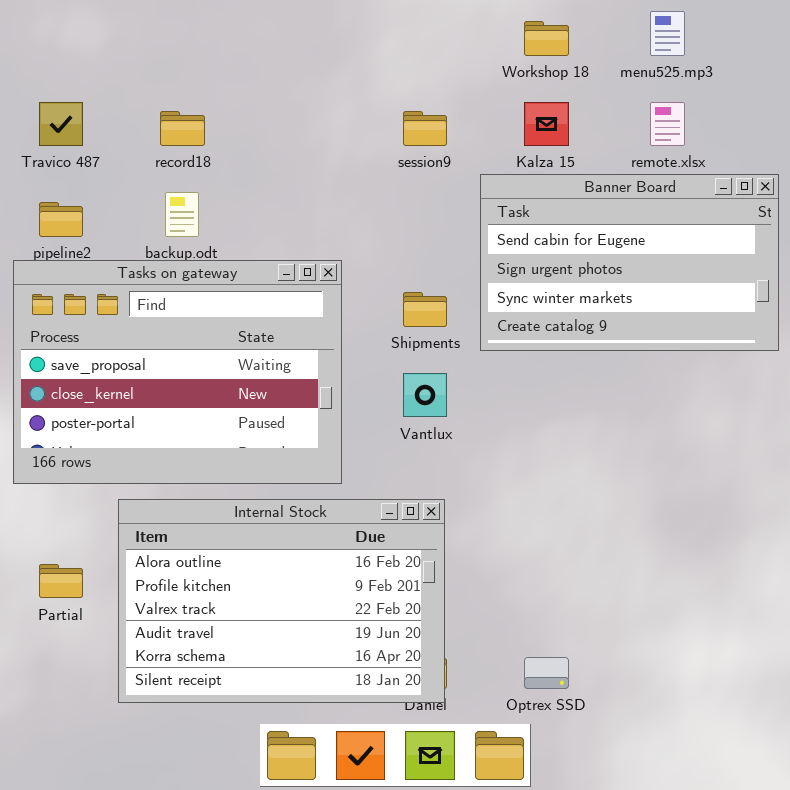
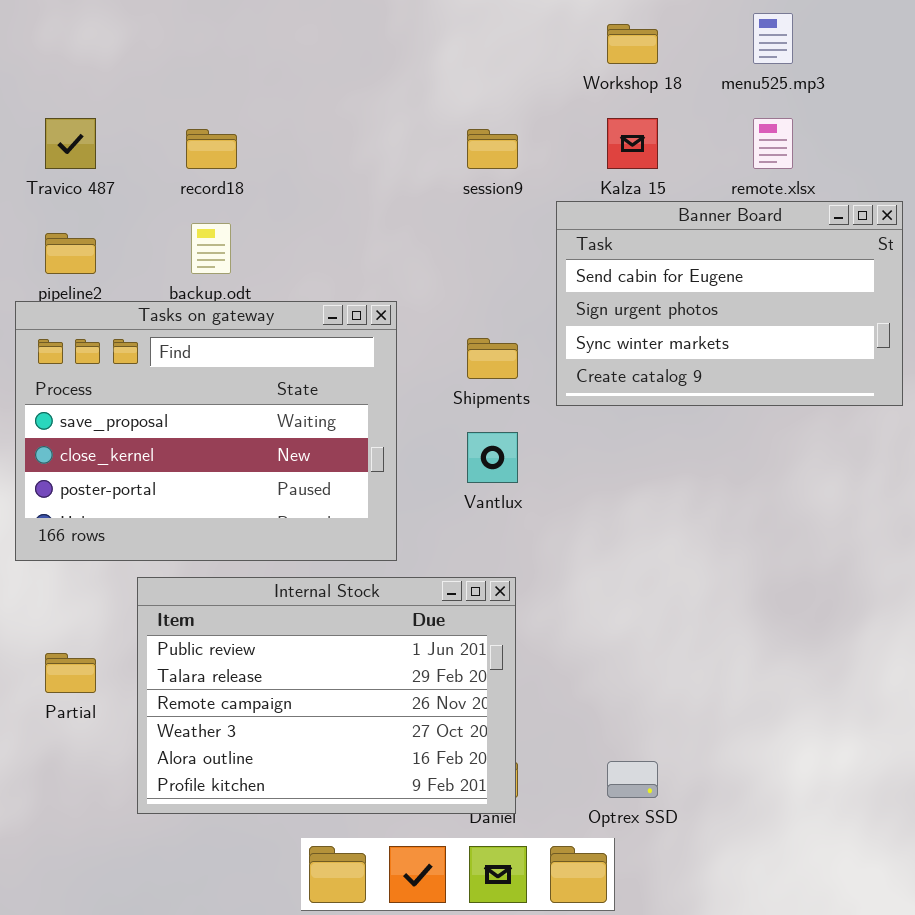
Internal Stock: [118,499,445,703] -> [137,577,516,814], scrolled up 4 rows

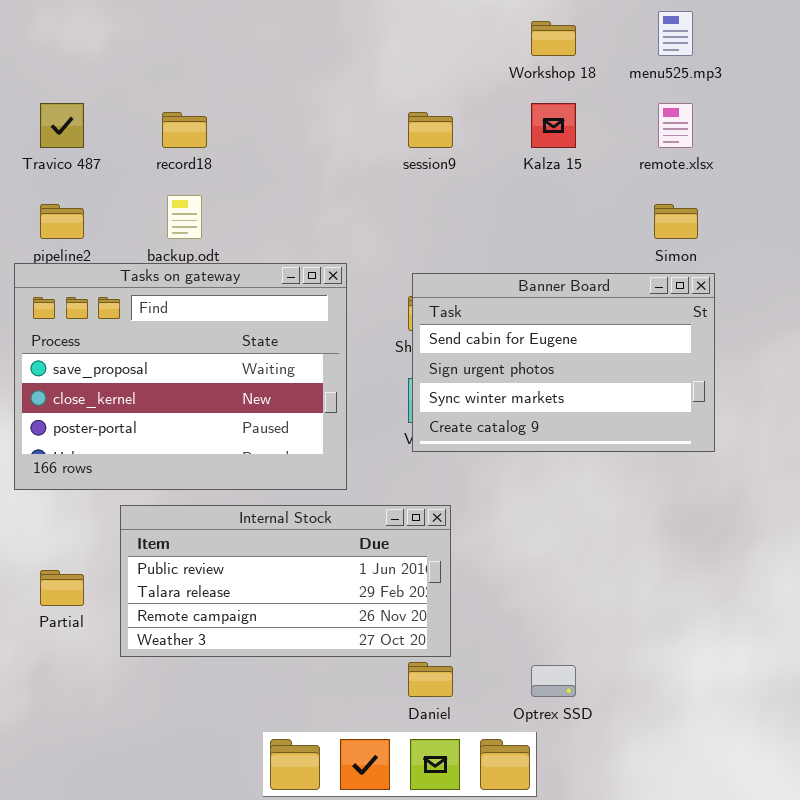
Banner Board: [556,201,903,406] -> [412,273,715,452], moved
Internal Stock: [137,577,516,814] -> [120,505,451,657], resized

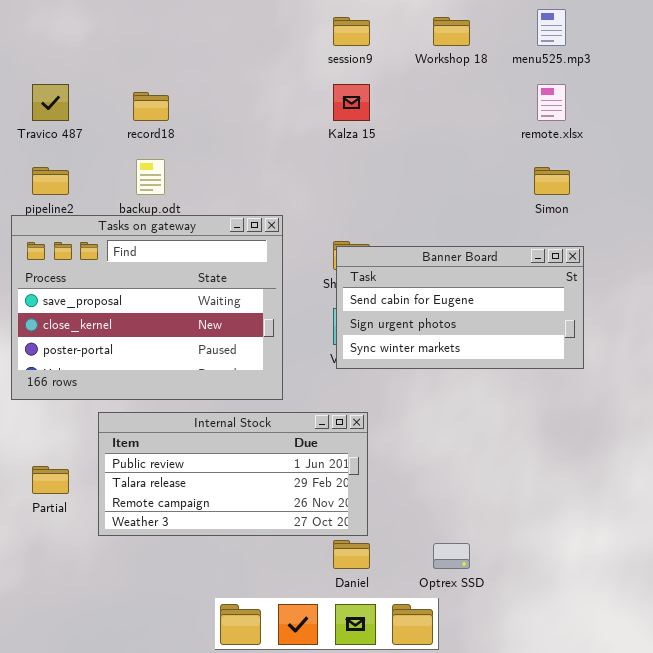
Kalza 15: [531,103,576,148] -> [333,84,370,121], moved
session9: [408,112,453,148] -> [333,17,370,46], moved
Banner Board: [412,273,715,452] -> [336,246,584,369], resized

